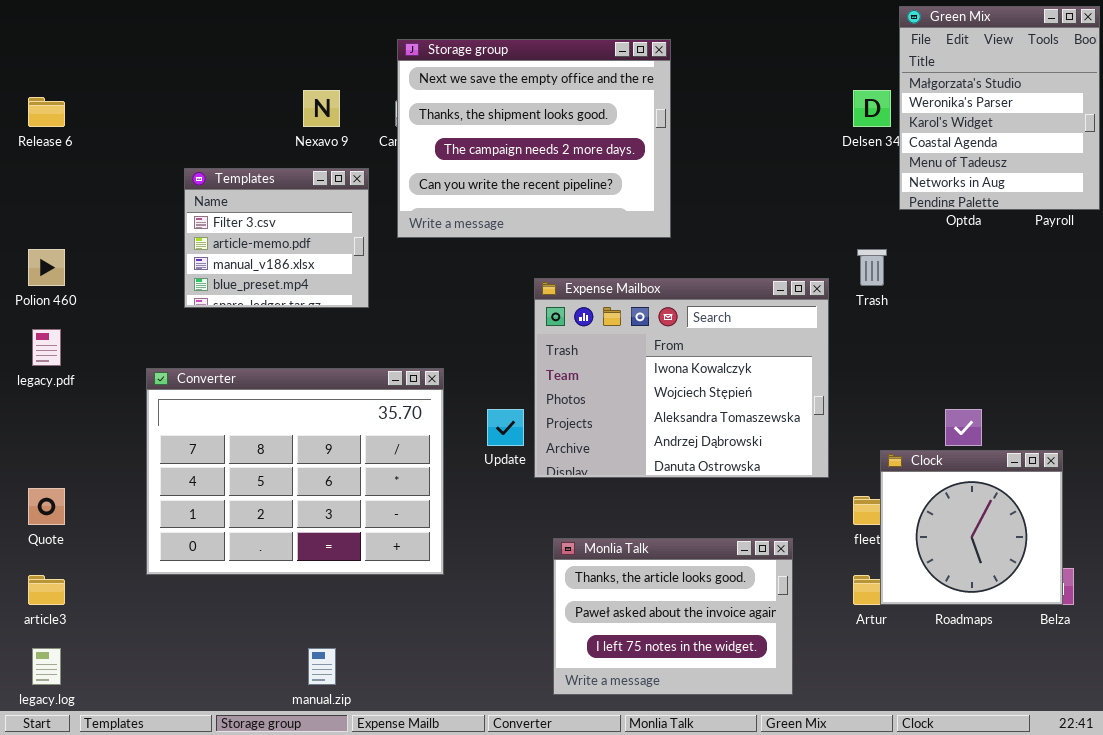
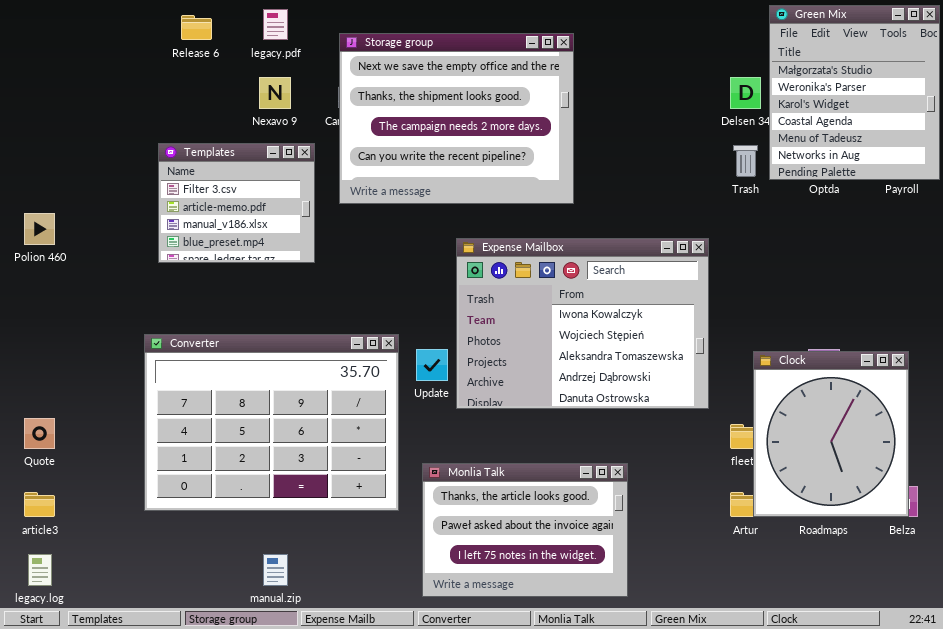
Release 6: [28,97,65,127] -> [181,15,212,40], moved
Trash: [857,249,887,286] -> [733,145,758,177], moved
legacy.pdf: [32,329,61,366] -> [263,9,288,40], moved
Converter: [146,368,444,575] -> [144,334,399,511], moved
Clock: [880,450,1063,605] -> [753,351,909,517], resized
Monlia Talk: [553,538,793,695] -> [422,463,628,597], moved

